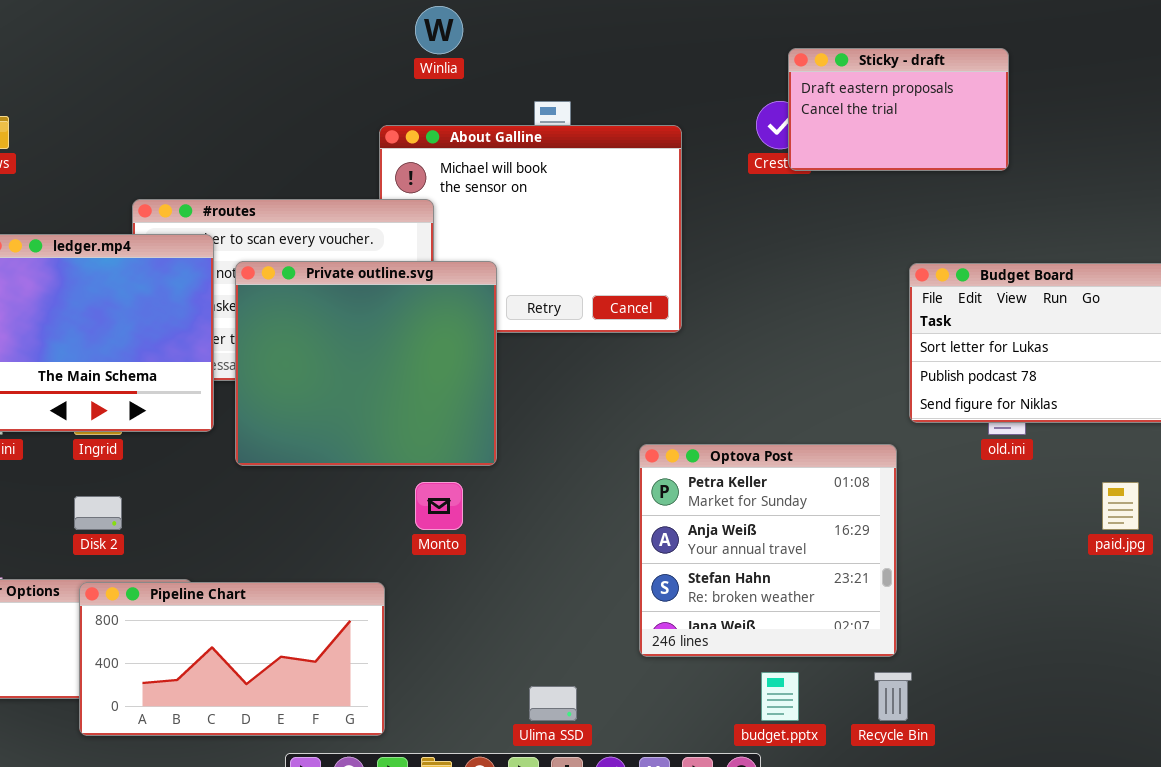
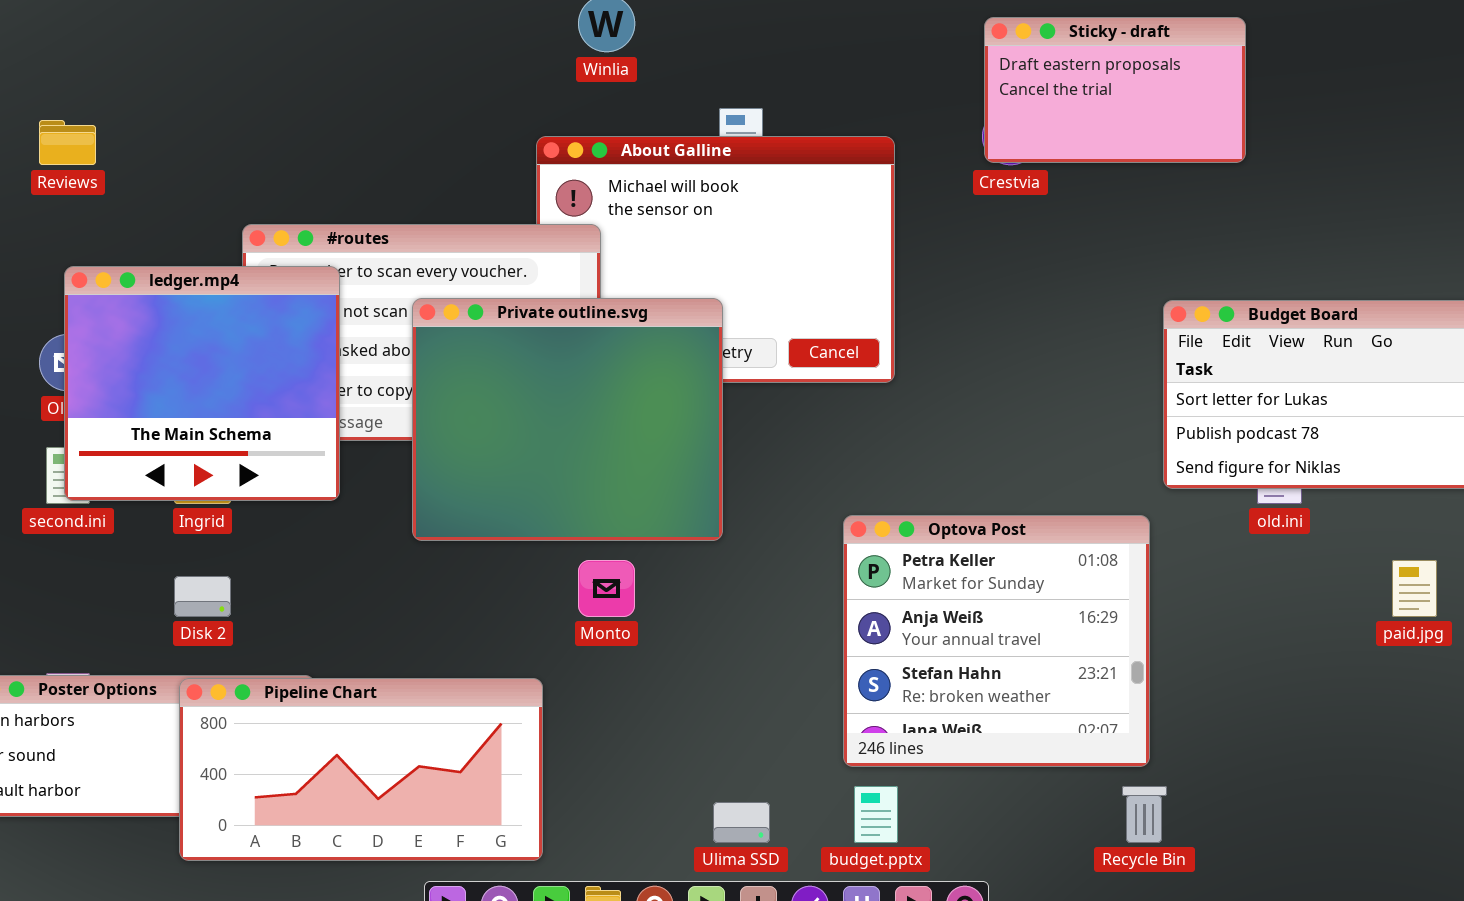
Sticky - draft: [788,48,1009,171] -> [984,17,1246,163], moved
Private outline.svg: [235,261,497,466] -> [412,298,723,541], moved
budget.pptx: [761,672,799,721] -> [854,786,898,843], moved

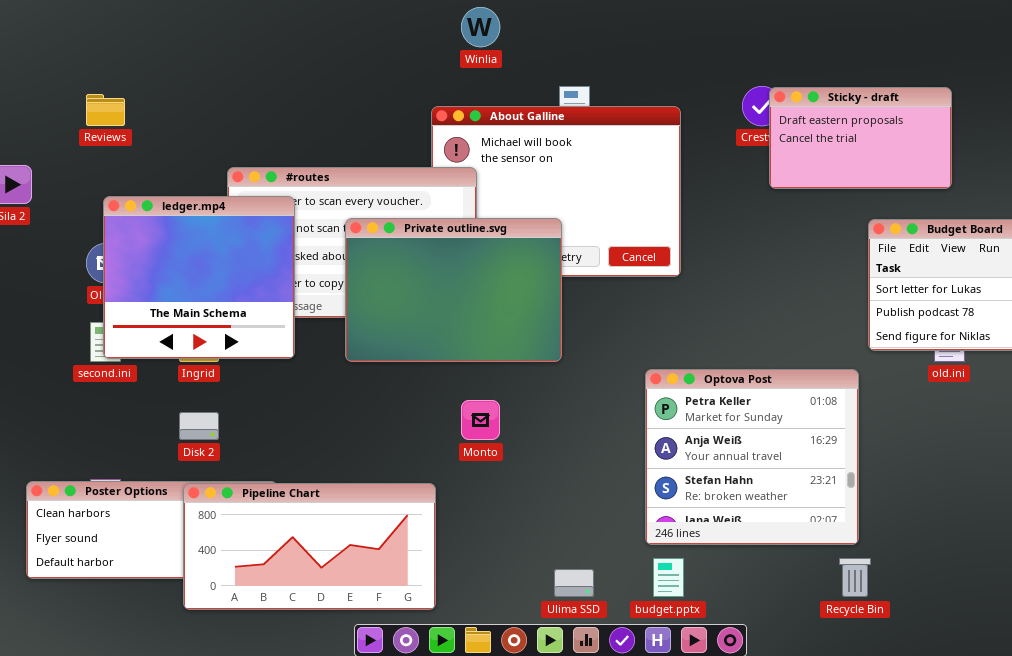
Sticky - draft: [984,17,1246,163] -> [769,87,952,189], moved
Private outline.svg: [412,298,723,541] -> [345,218,562,362], resized

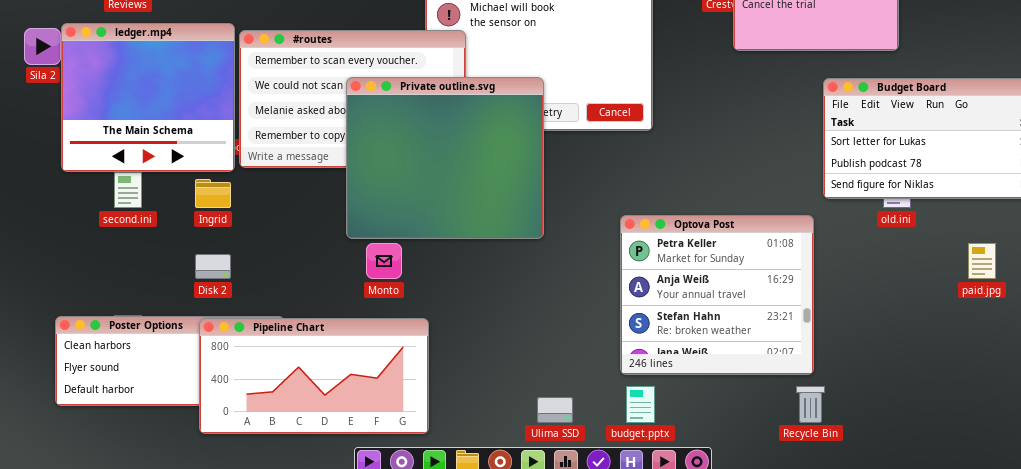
ledger.mp4: [103,196,295,359] -> [61,23,235,172], moved
Private outline.svg: [345,218,562,362] -> [346,77,544,239], resized
Monto: [461,400,500,440] -> [366,243,402,279], moved

